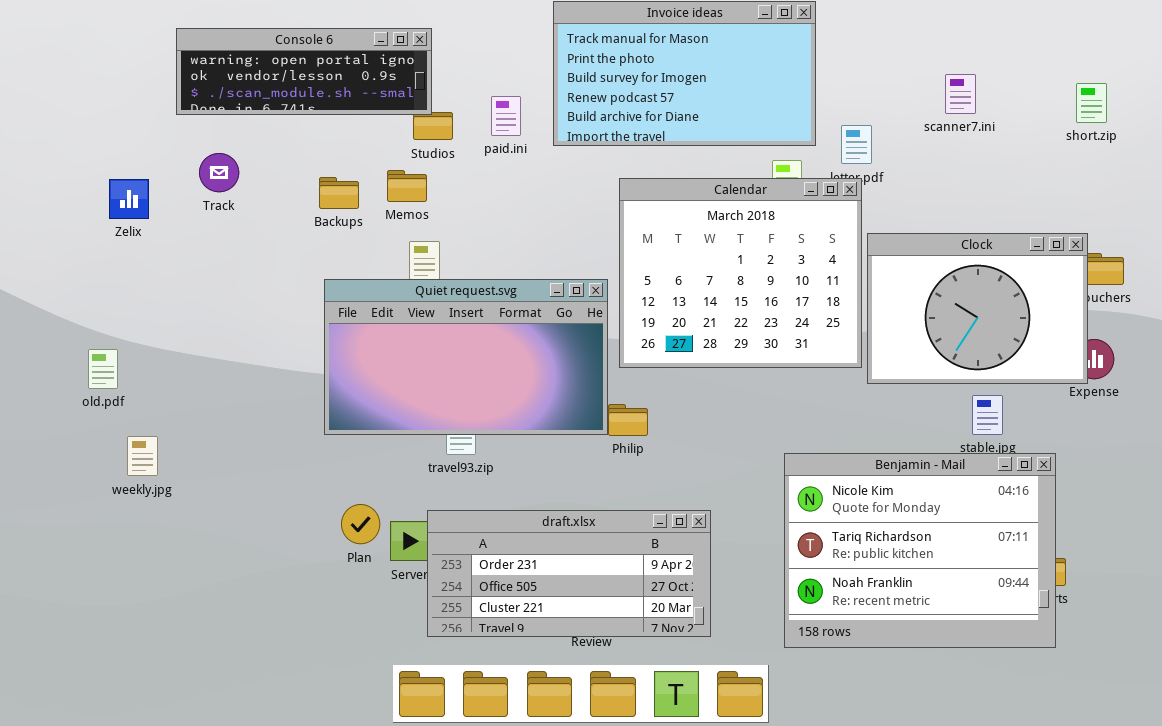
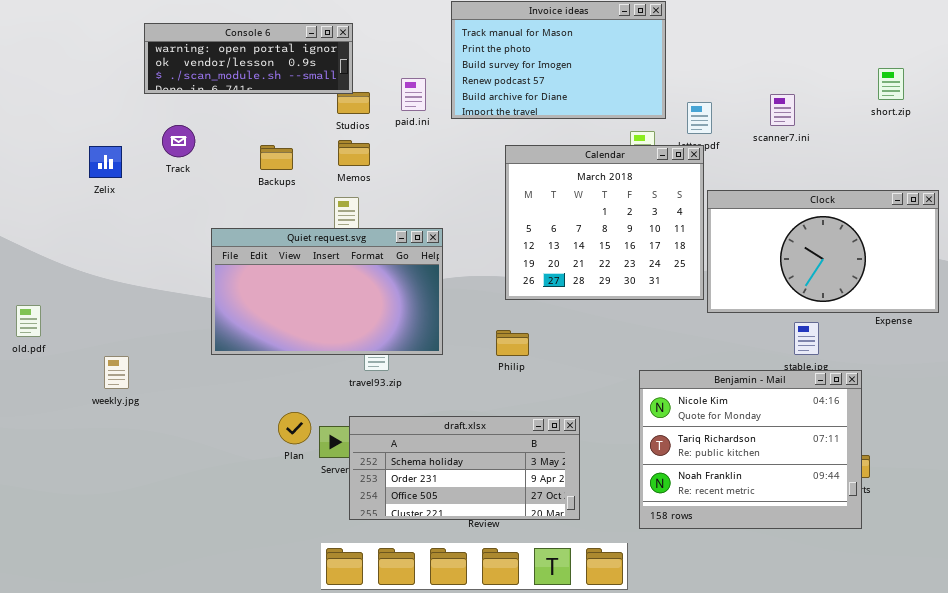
scanner7.ini: [945,74,976,114] -> [770,94,795,126], moved
Memos: [387,170,427,202] -> [338,140,370,166], moved
Clock: [867,233,1088,384] -> [707,190,939,313], resized
Quiet request.svg: [324,279,608,435] -> [211,228,443,355], moved
old.pdf: [88,349,118,389] -> [16,305,41,337], moved
draft.xlsx: [427,510,711,637] -> [349,416,580,520], scrolled up 1 row

